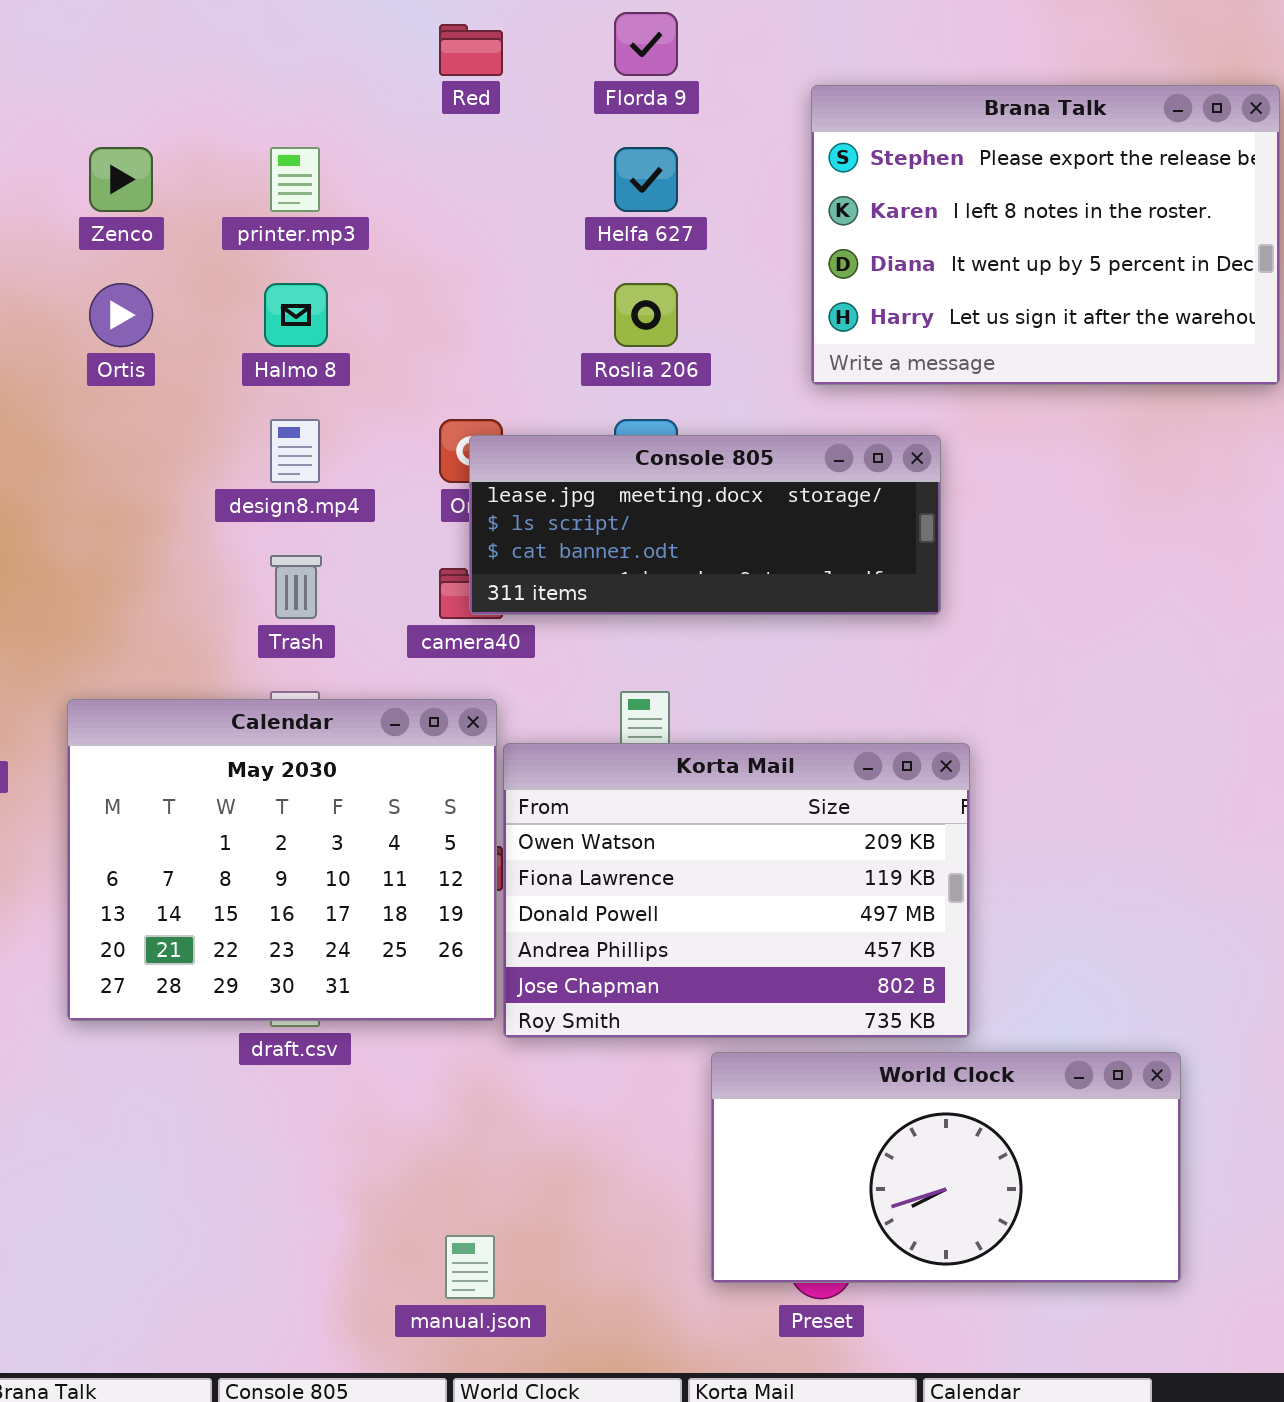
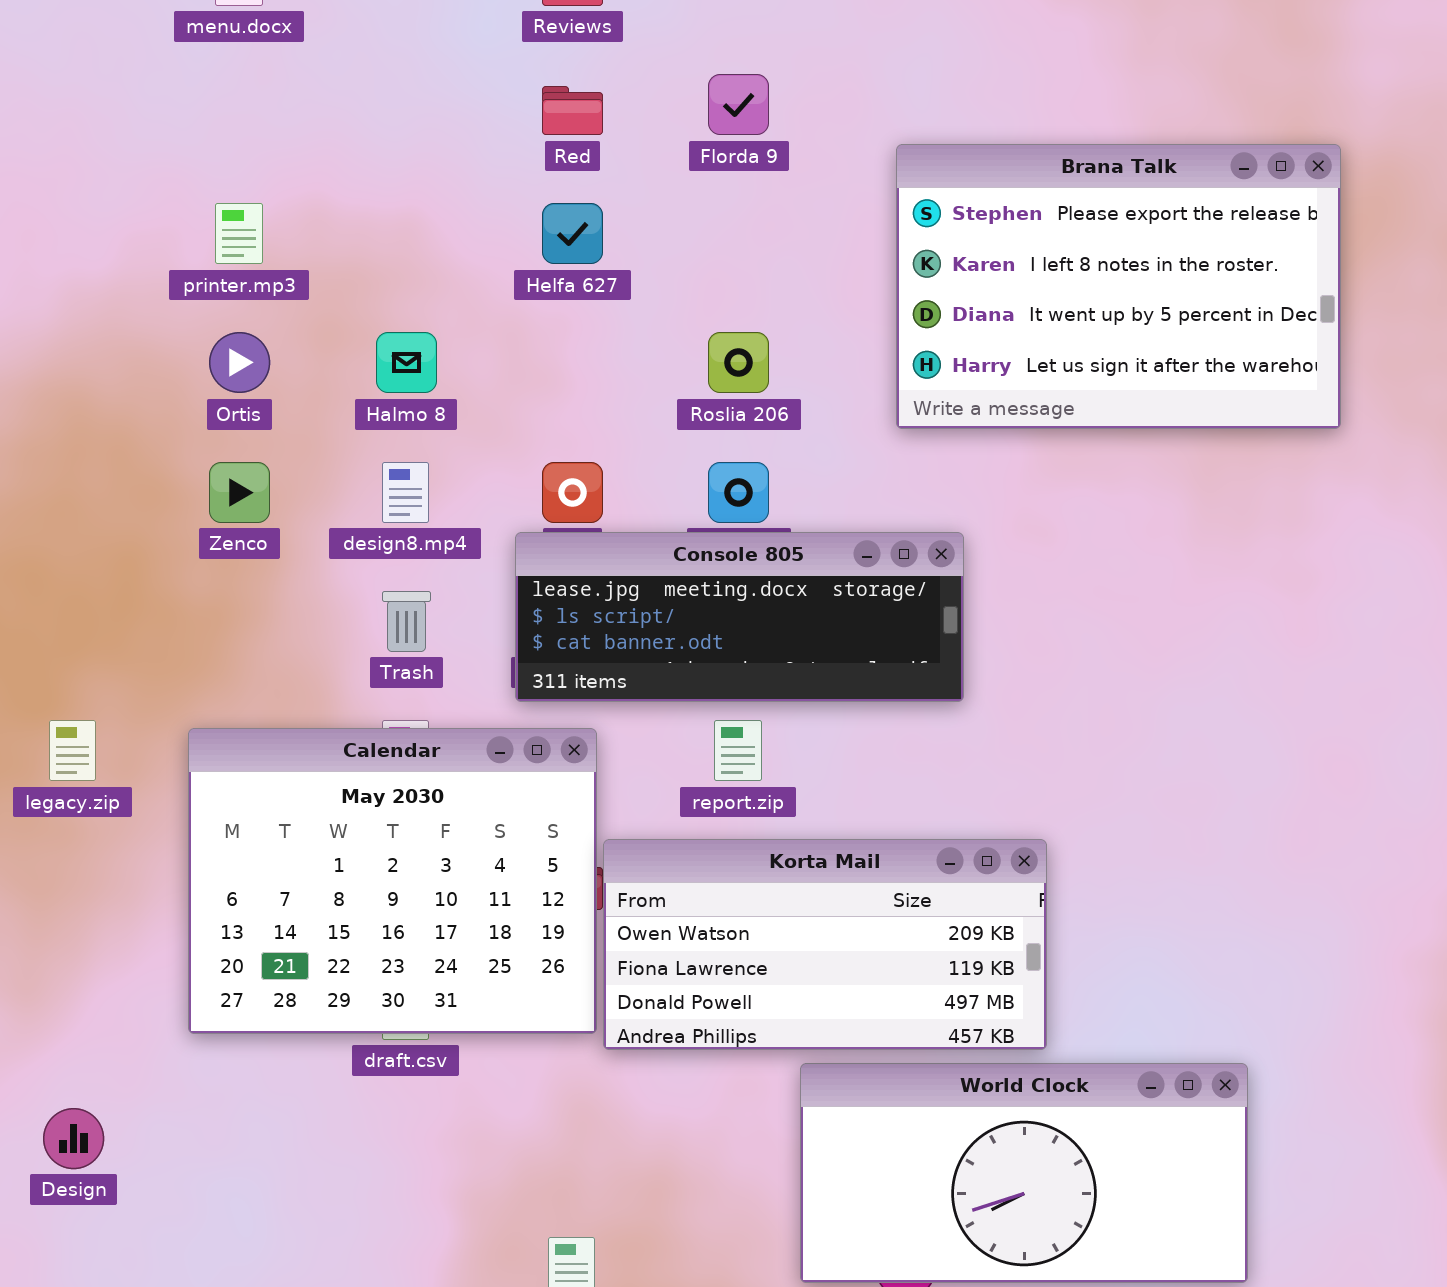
Zenco: [89,147,153,212] -> [209,462,270,523], moved
printer.mp3: [270,147,320,212] -> [215,203,263,264], moved
Helfa 627: [614,147,678,212] -> [542,203,603,264], moved
Console 805: [469,435,941,615] -> [515,532,964,702], moved
Korta Mail: [503,743,970,1038] -> [603,839,1047,1050], resized

